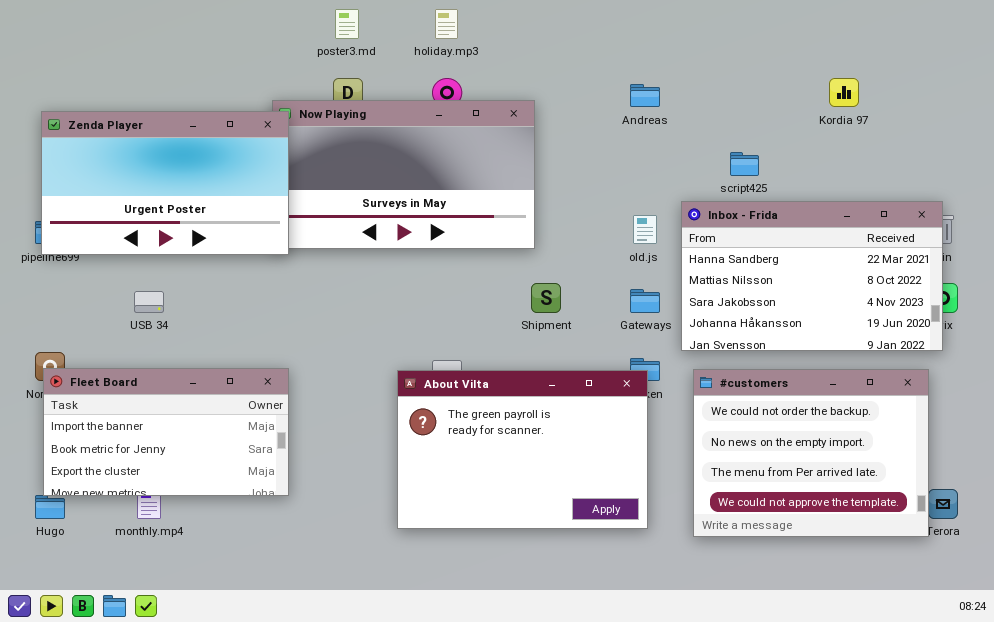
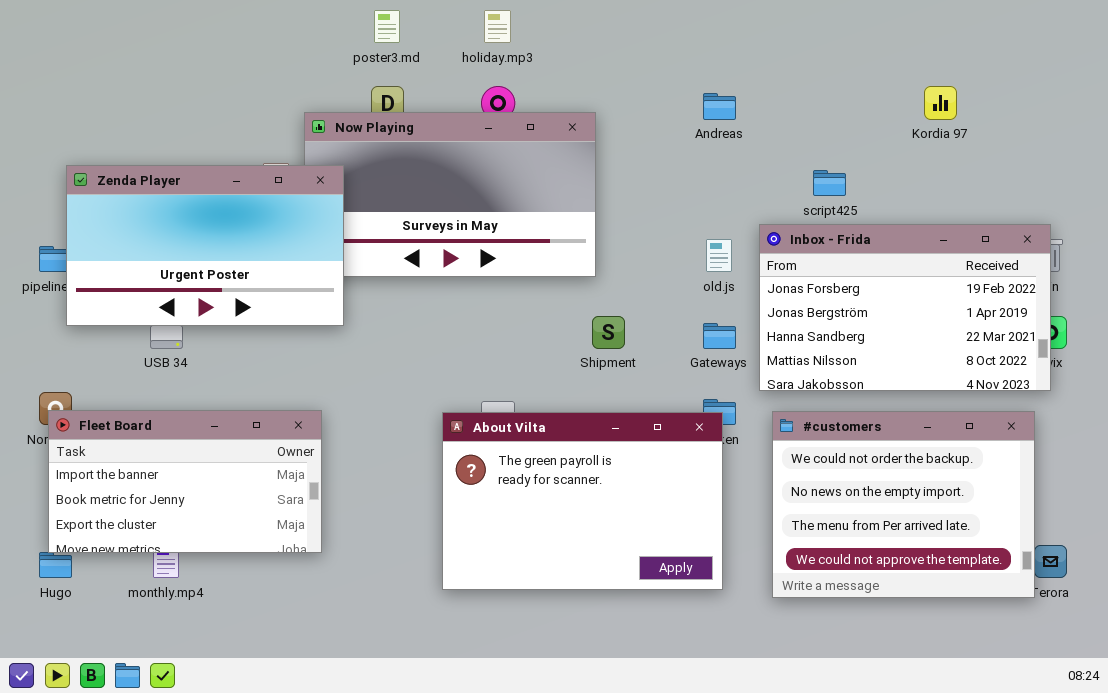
Zenda Player: [41,111,289,255] -> [66,165,344,326], moved
Inbox - Frida: [681,201,943,351] -> [759,224,1051,391], scrolled up 2 rows

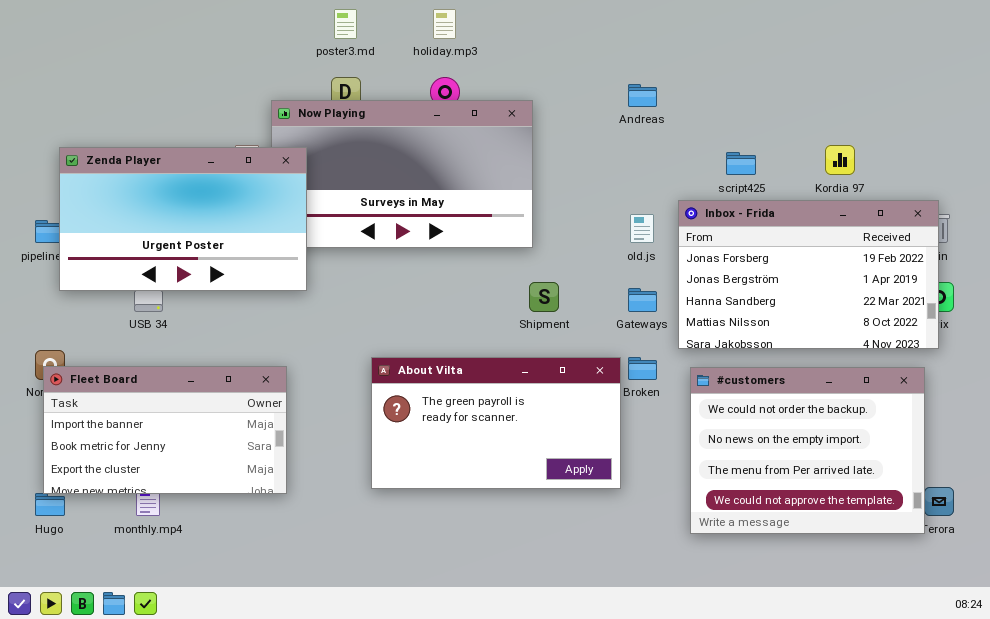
Kordia 97: [924,86,957,120] -> [825,145,855,175], moved
About Vilta: [442,412,723,590] -> [371,357,621,489], moved, resized

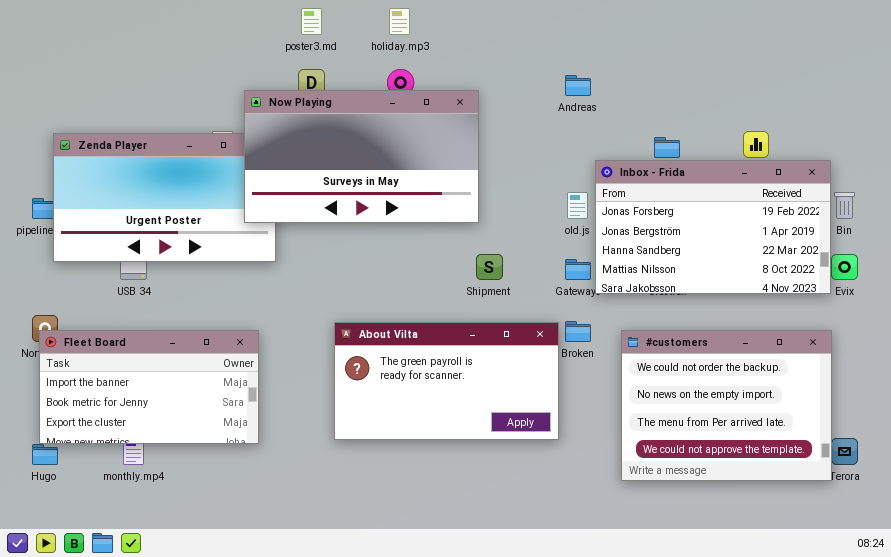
Now Playing: [271,100,533,248] -> [244,90,479,223], raised
Inbox - Frida: [678,200,939,349] -> [595,160,831,294], moved

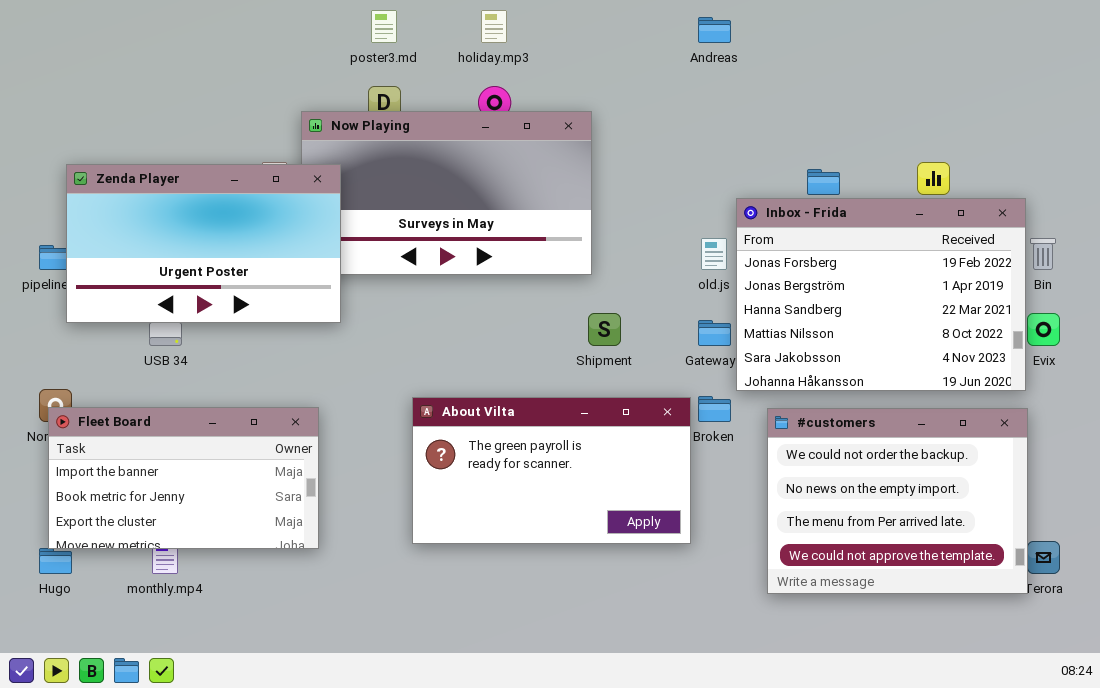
Andreas: [565,75,591,96] -> [698,17,731,43], moved
Zenda Player: [53,133,276,262] -> [66,164,341,323], raised
Inbox - Frida: [595,160,831,294] -> [736,198,1026,391], resized

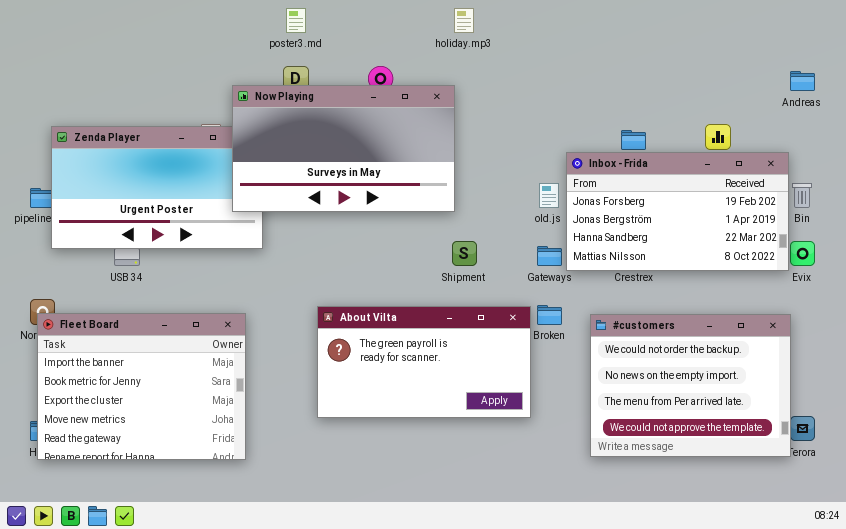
holiday.mp3: [481,10,507,43] -> [454,8,474,33], moved
Andreas: [698,17,731,43] -> [790,71,815,91], moved
Now Playing: [301,111,592,275] -> [232,85,455,212], raised
Inbox - Frida: [736,198,1026,391] -> [566,152,789,271], resized
Fleet Board: [48,407,319,549] -> [37,313,246,460], resized

